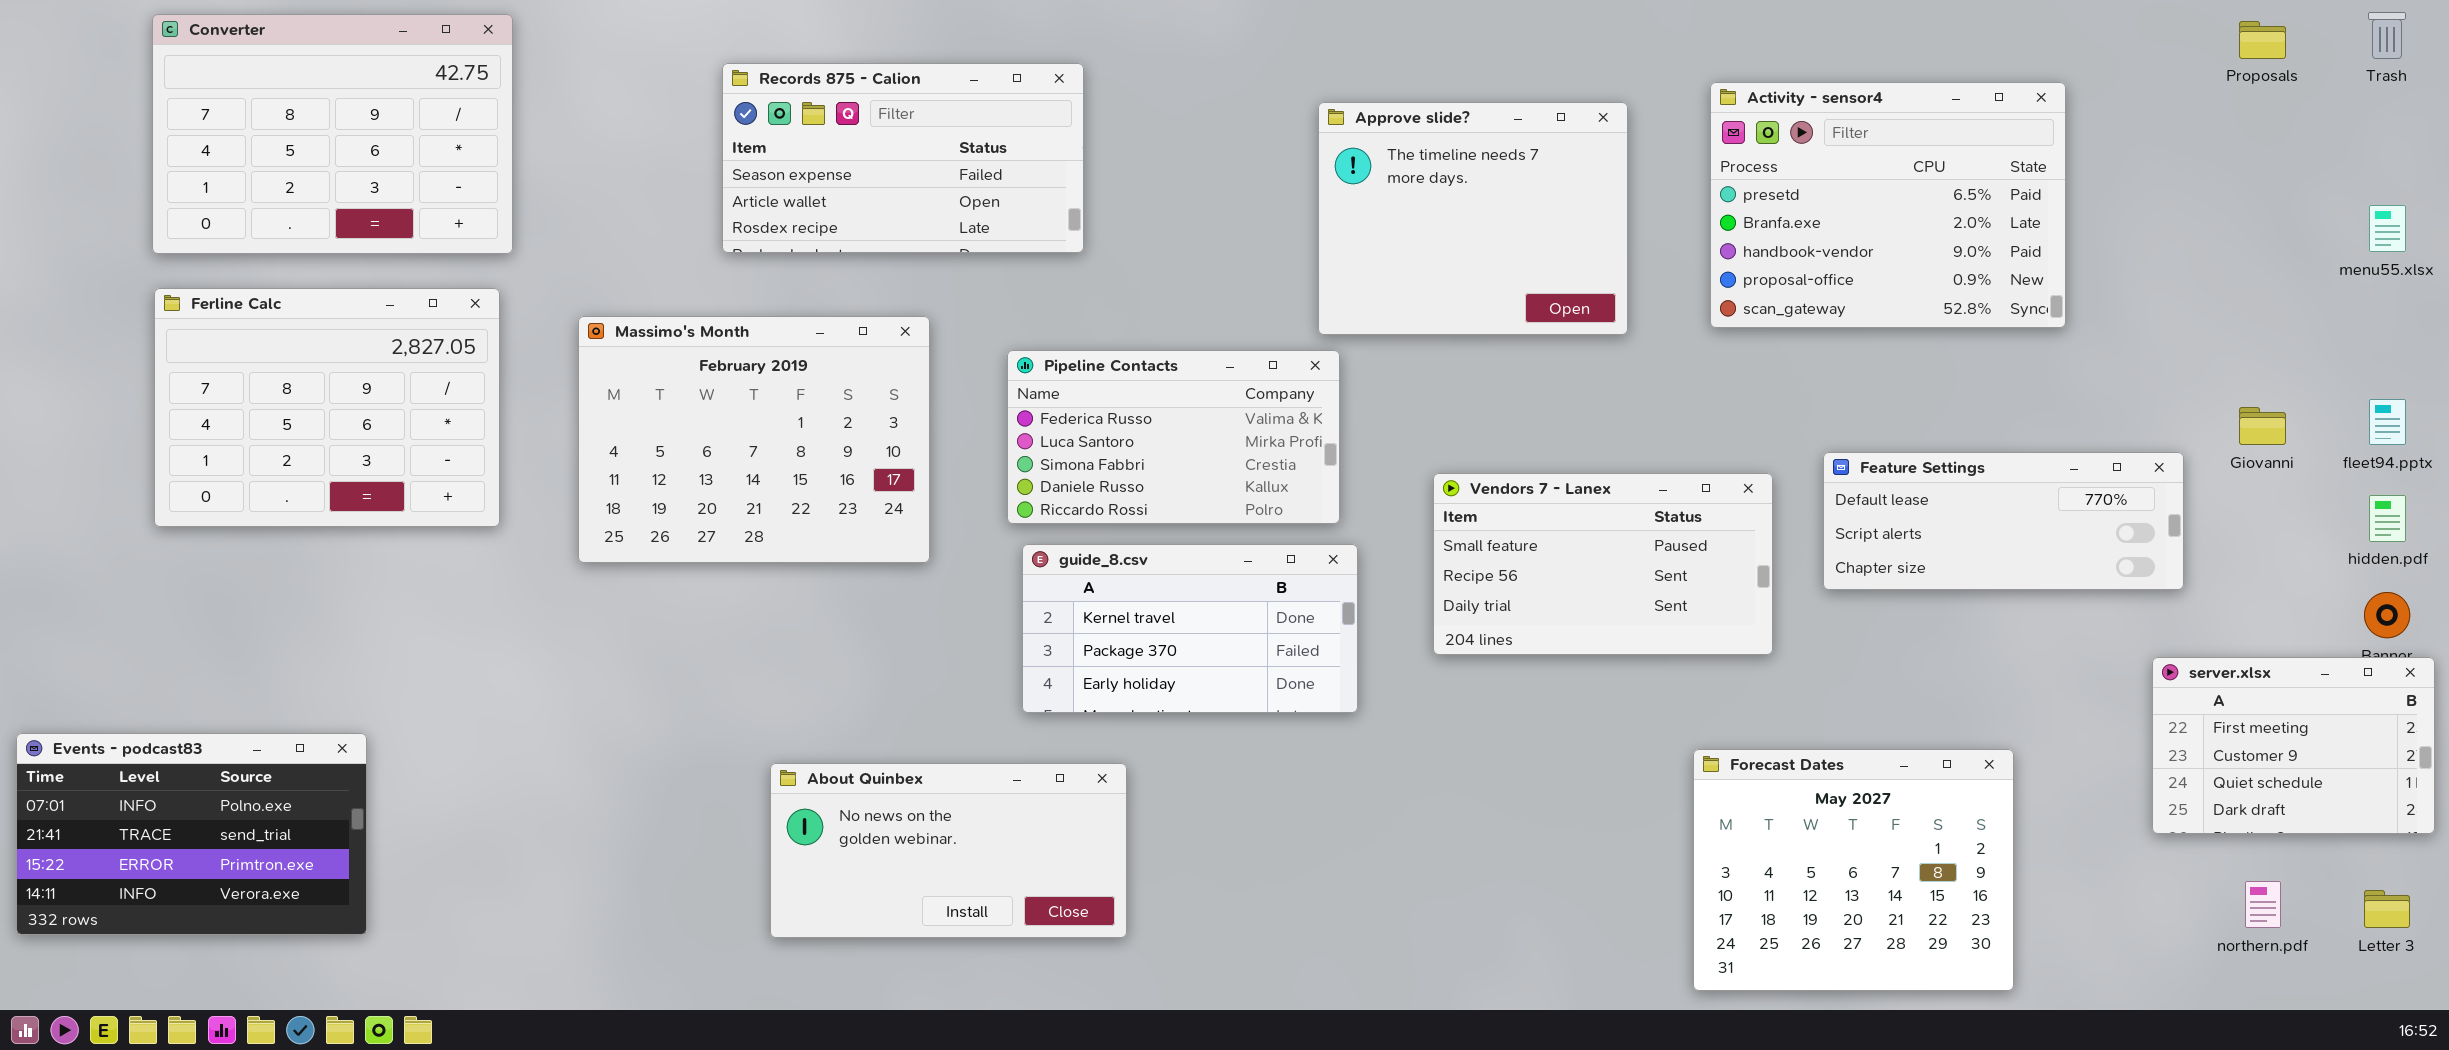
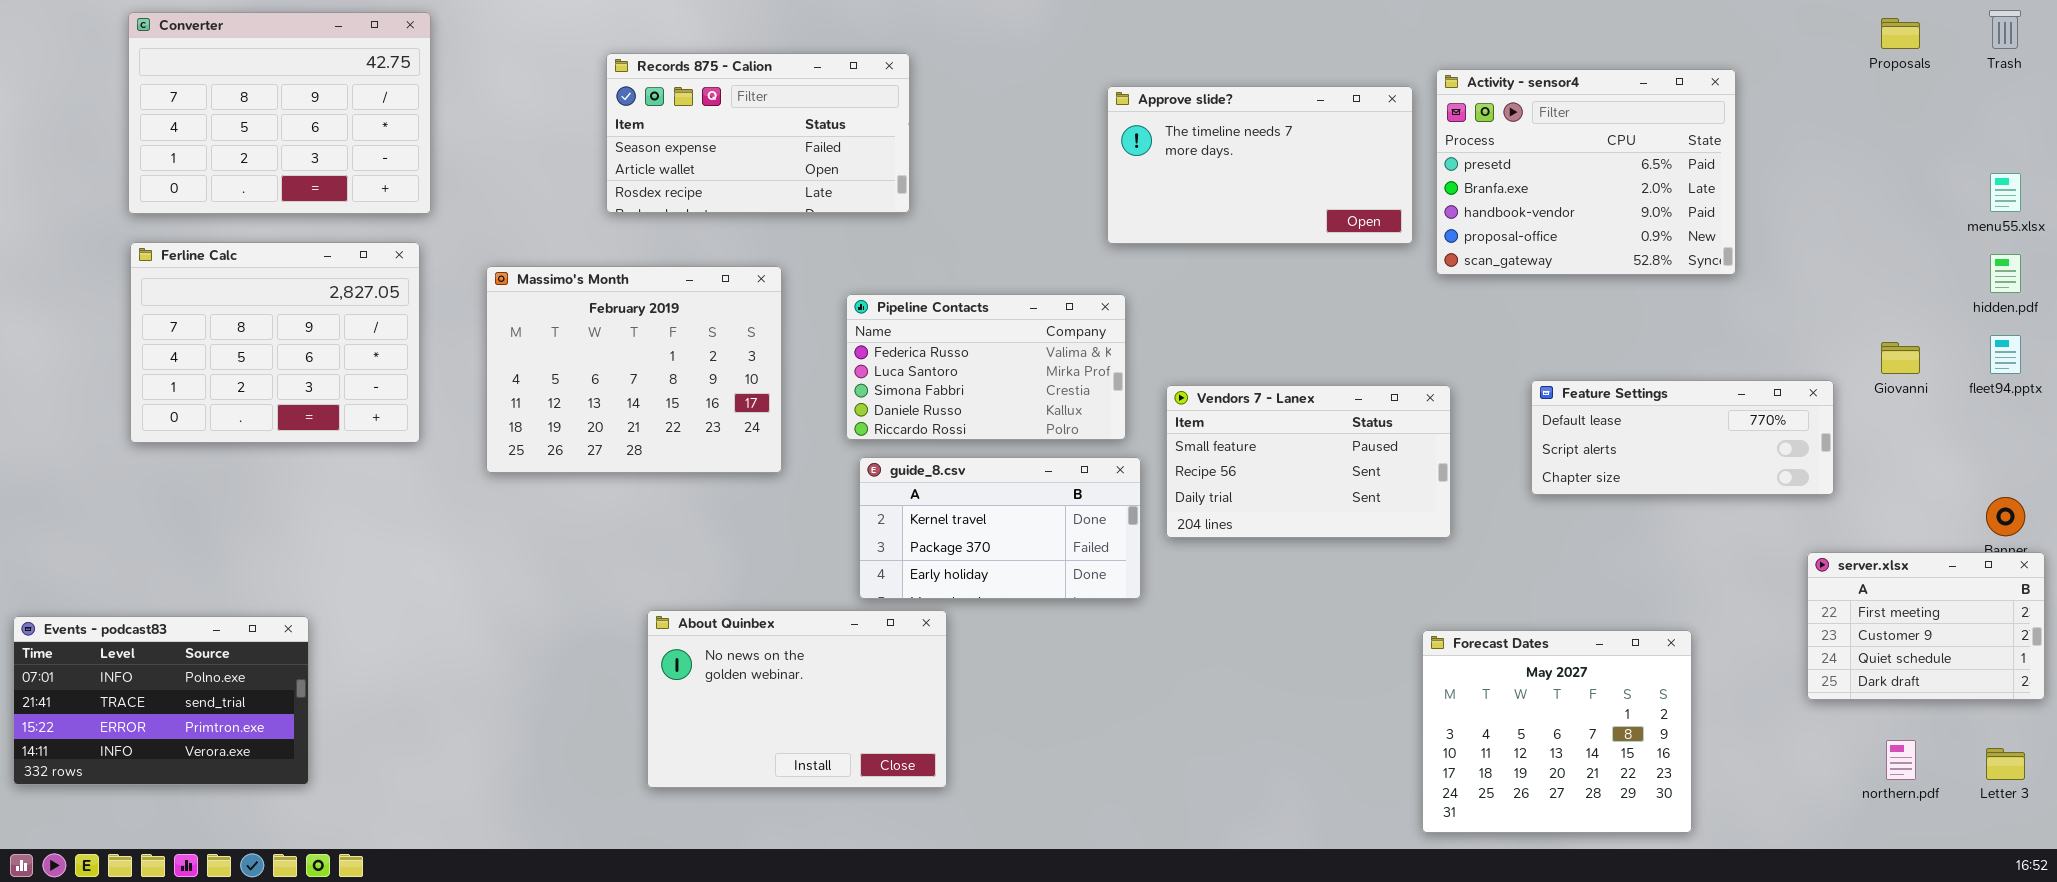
Approve slide?: [1318,102,1628,335] -> [1107,86,1413,244], resized
Vendors 7 - Lanex: [1433,473,1773,655] -> [1166,385,1451,538], moved
hidden.pdf: [2369,495,2406,542] -> [1990,254,2021,293], moved
About Quinbex: [770,763,1127,938] -> [647,610,947,788], resized

